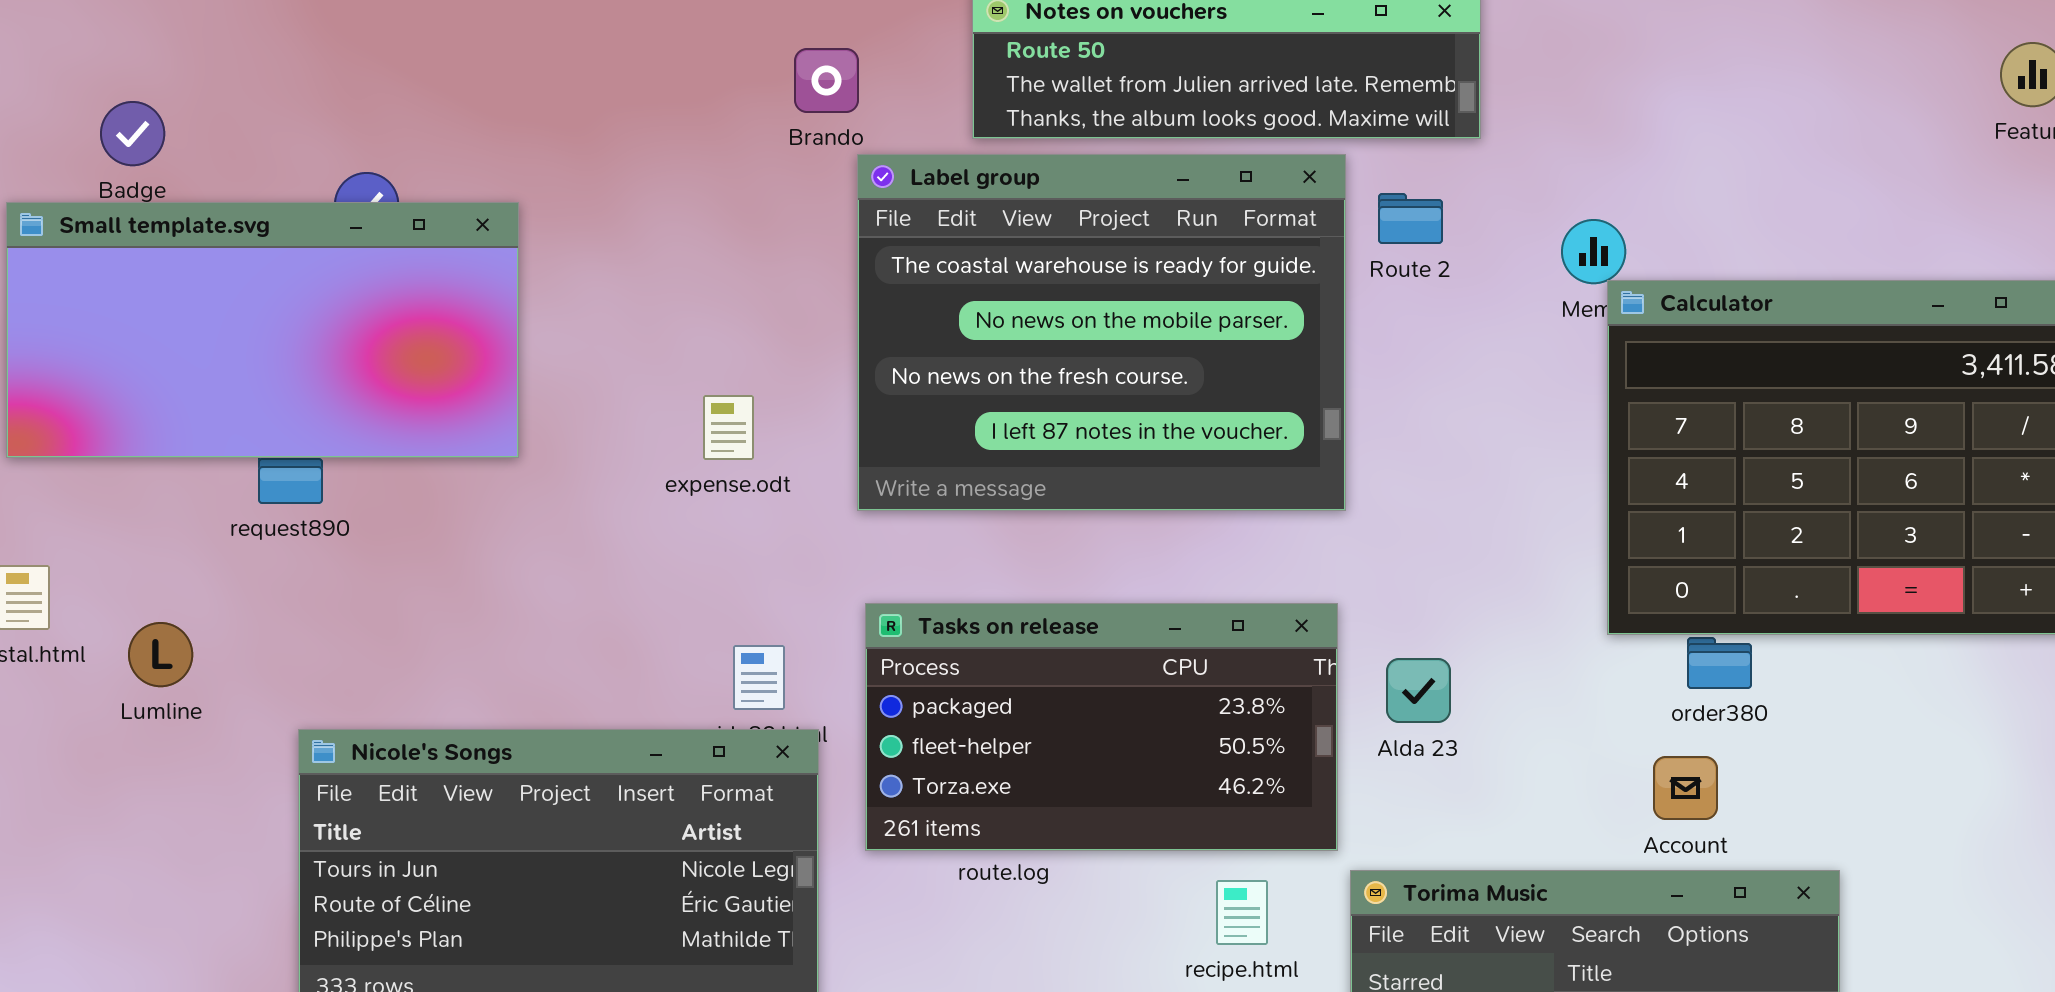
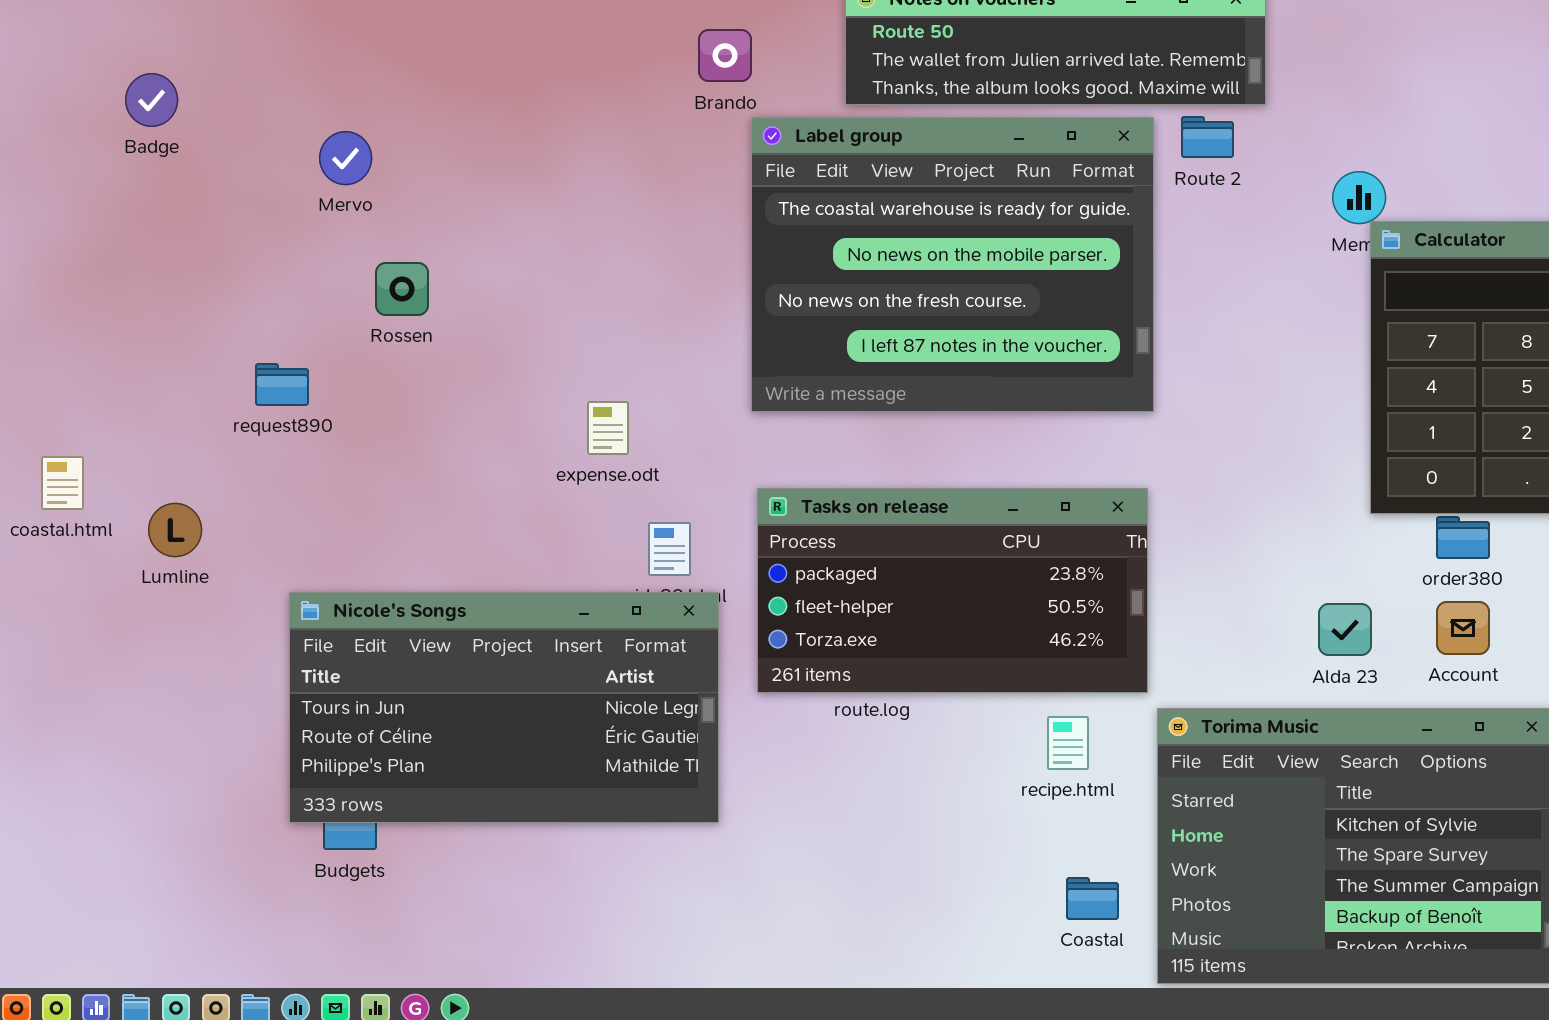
Route 2: [1378,193,1443,244] -> [1181,116,1234,158], moved
Small template.svg: [6,202,519,458] -> none, closed
expense.odt: [703,395,754,460] -> [587,401,629,455], moved
Alda 23: [1386,658,1451,723] -> [1318,603,1372,656], moved
Account: [1653,756,1718,820] -> [1436,601,1490,655], moved

